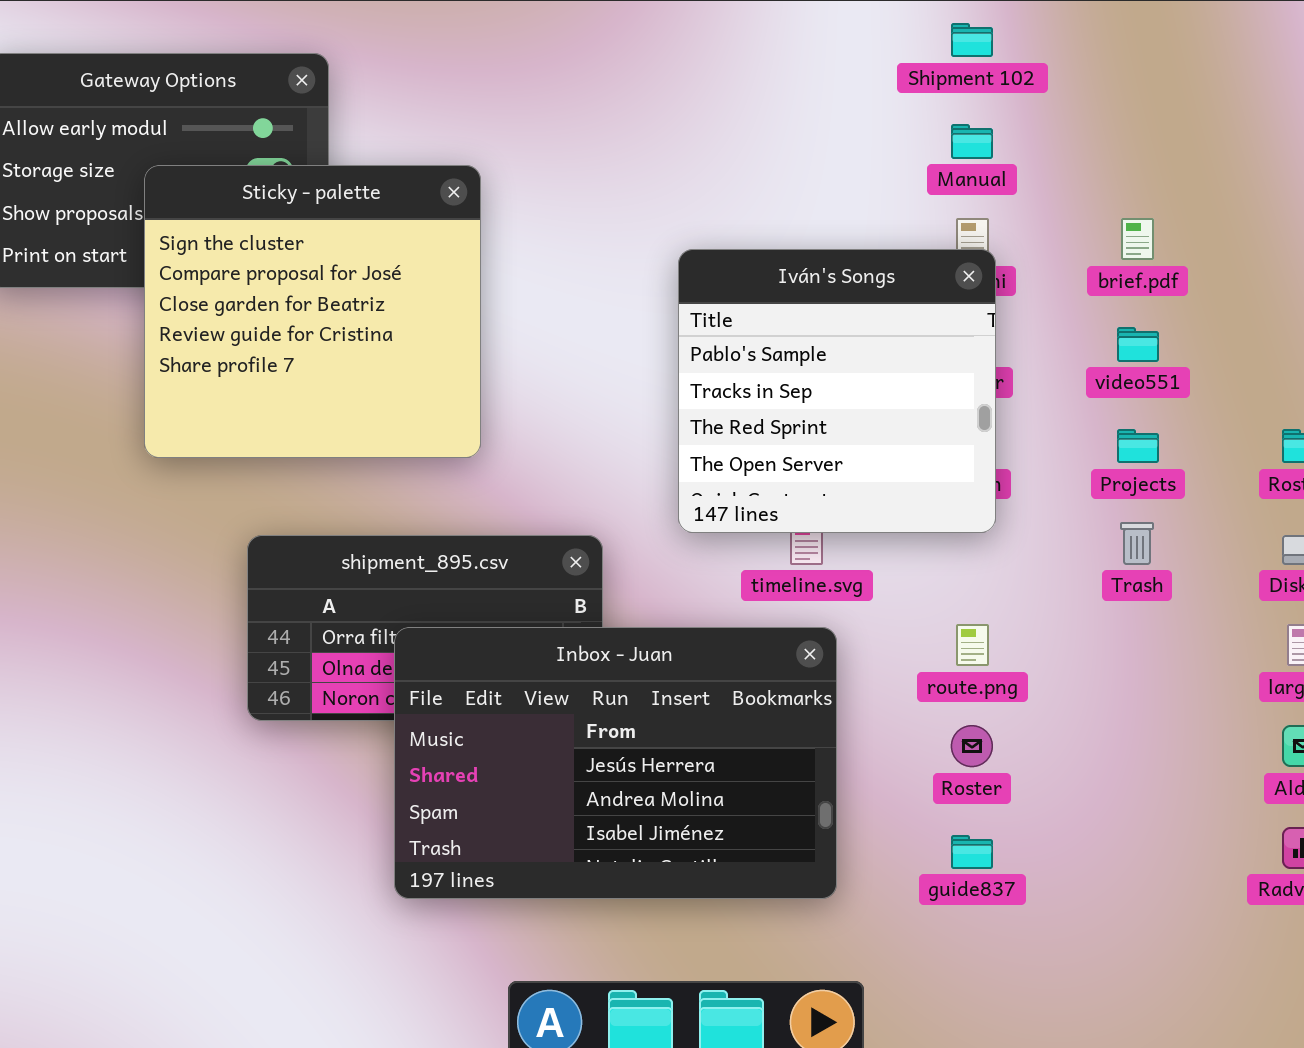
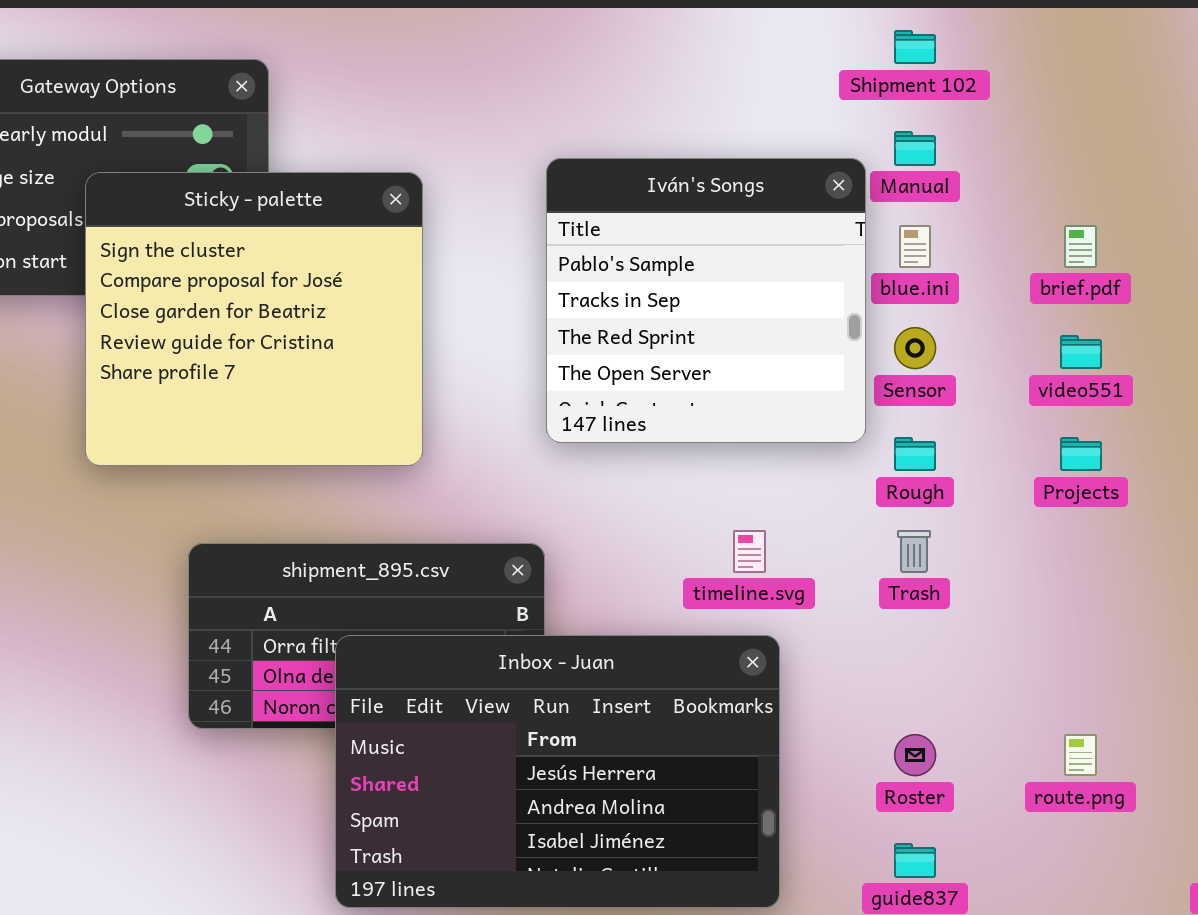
Iván's Songs: [678,249,996,533] -> [546,158,866,443], moved
Trash: [1120,522,1154,565] -> [897,530,931,573], moved
route.png: [956,624,989,666] -> [1064,734,1097,776], moved

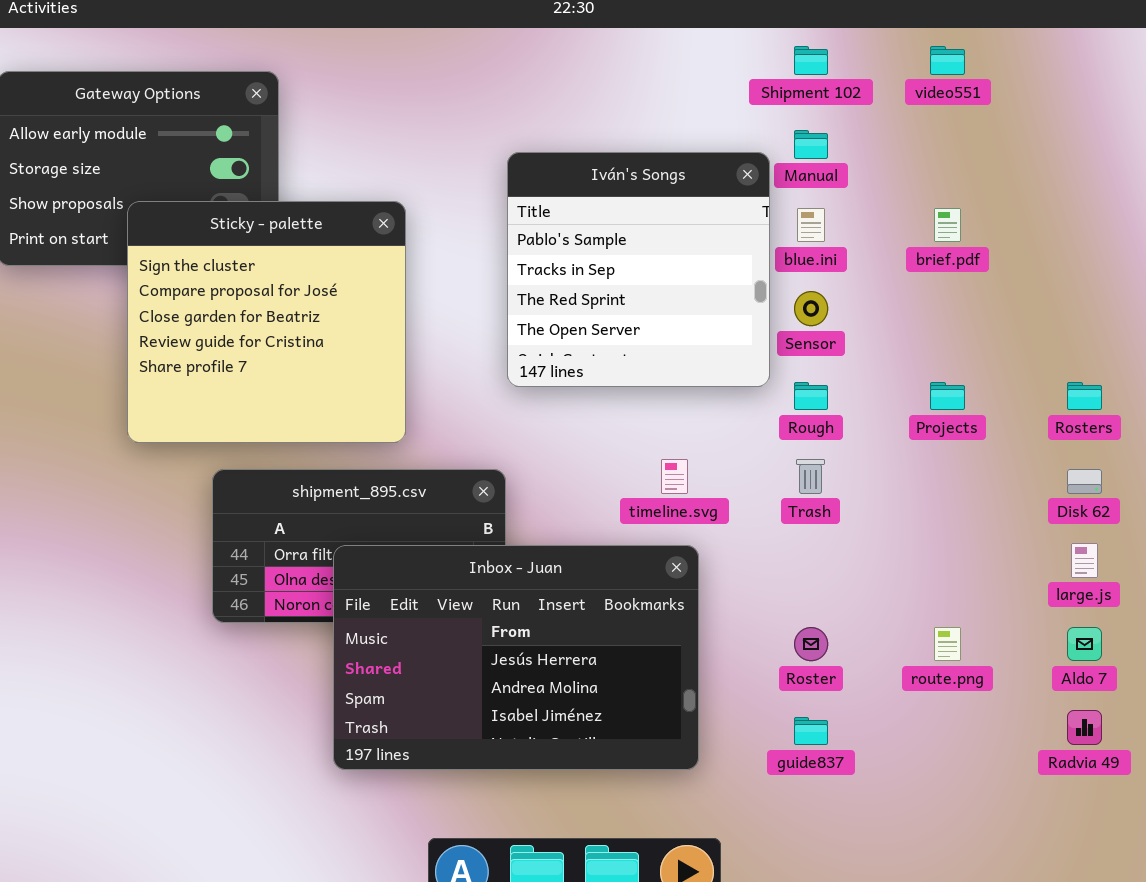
Sticky - palette: [85,172,423,466] -> [127,201,406,443], moved
video551: [1060,335,1102,369] -> [930,46,965,75], moved

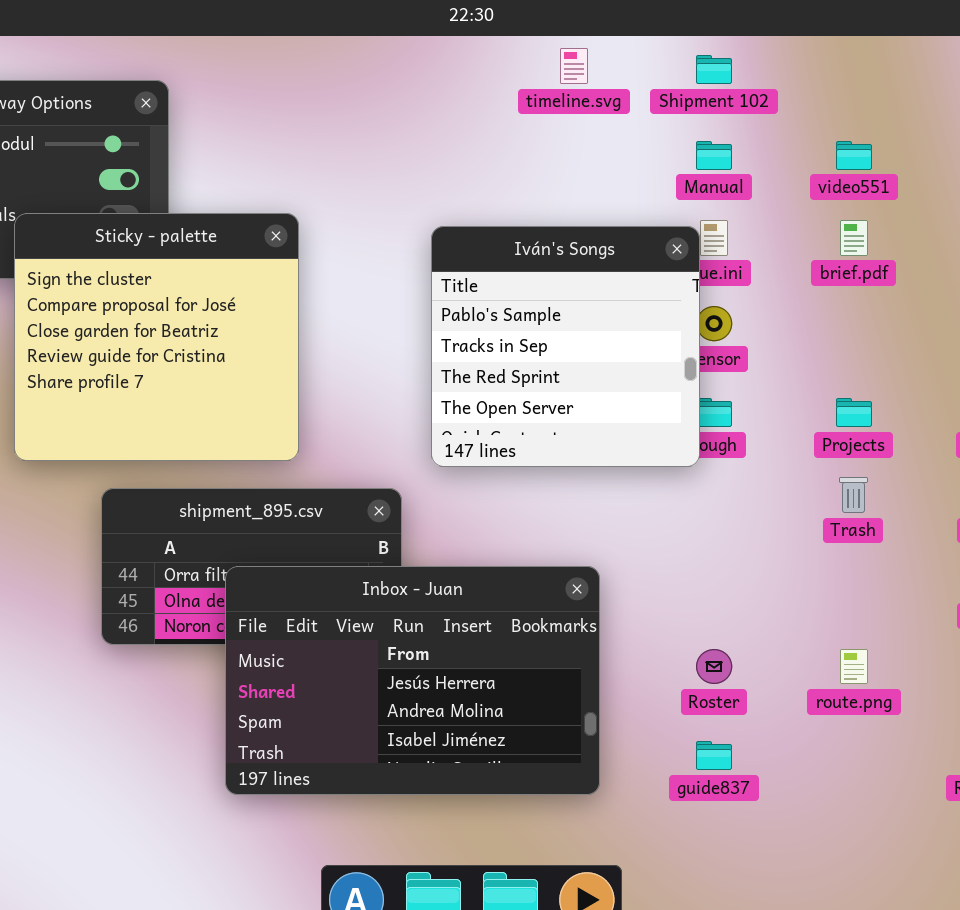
video551: [930,46,965,75] -> [836,141,872,170], moved
Iván's Songs: [507,152,770,387] -> [431,226,700,467], moved
timeline.svg: [661,459,688,494] -> [560,48,588,84], moved
Trash: [796,459,825,494] -> [839,477,868,513], moved

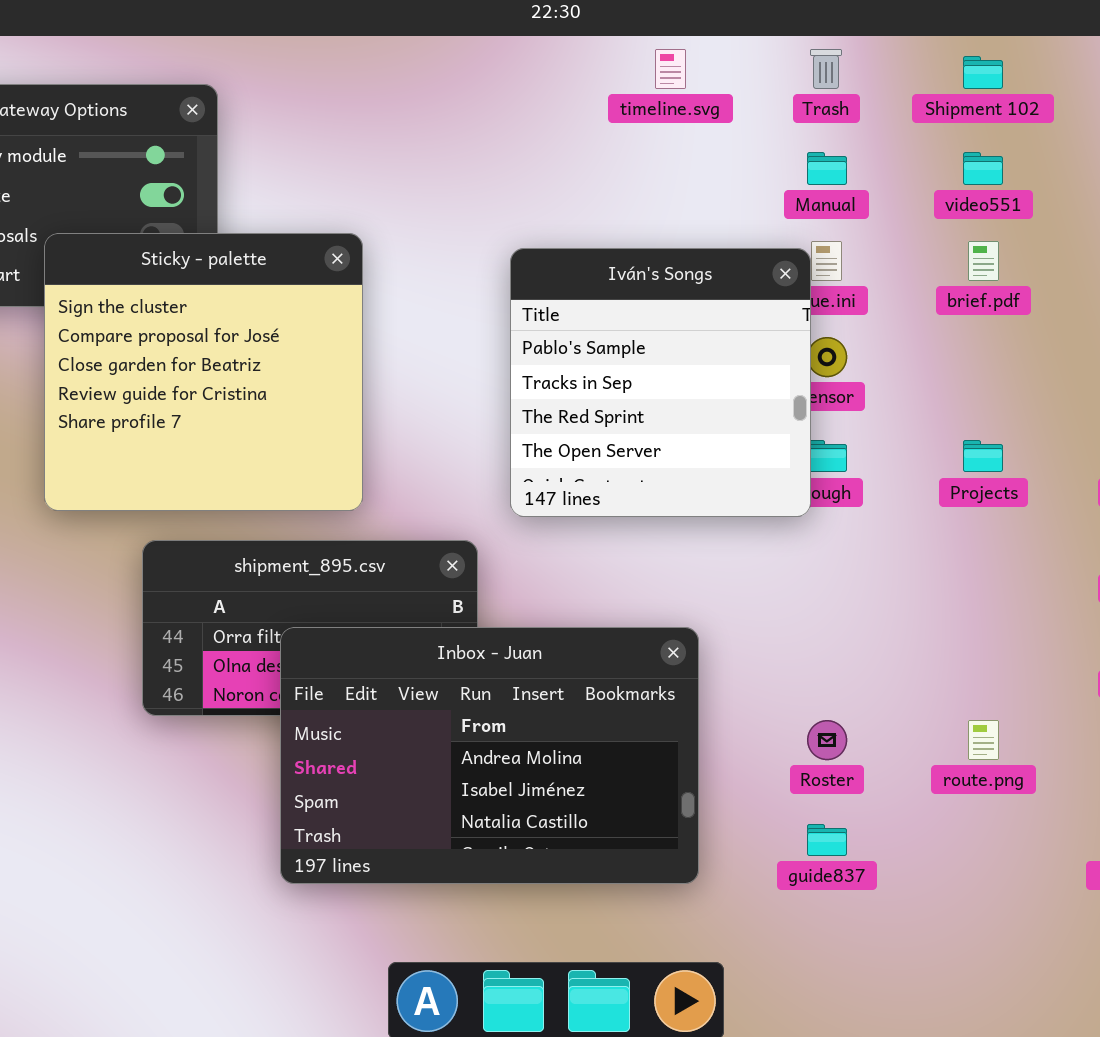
Shipment 102: [696,55,732,84] -> [963,56,1003,89], moved
Trash: [839,477,868,513] -> [810,49,842,89], moved
Inbox - Juan: [225,566,600,795] -> [280,627,699,884], scrolled down 1 row

